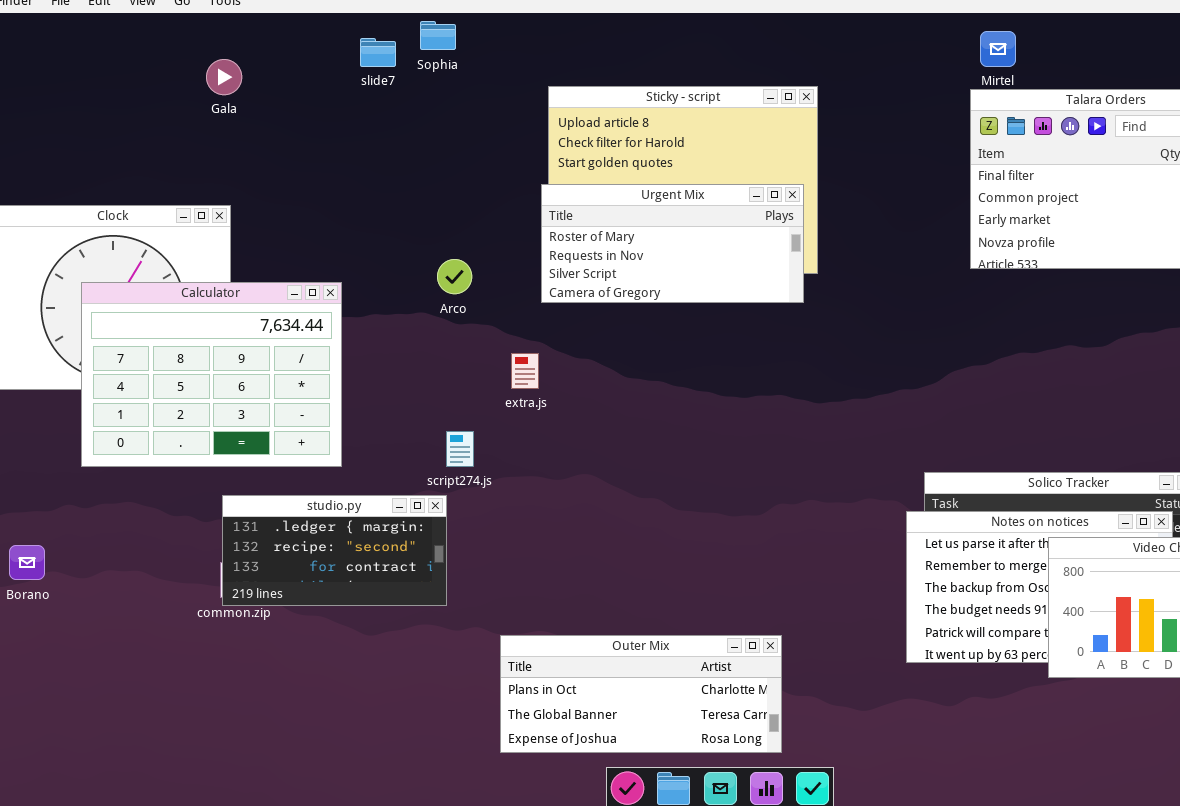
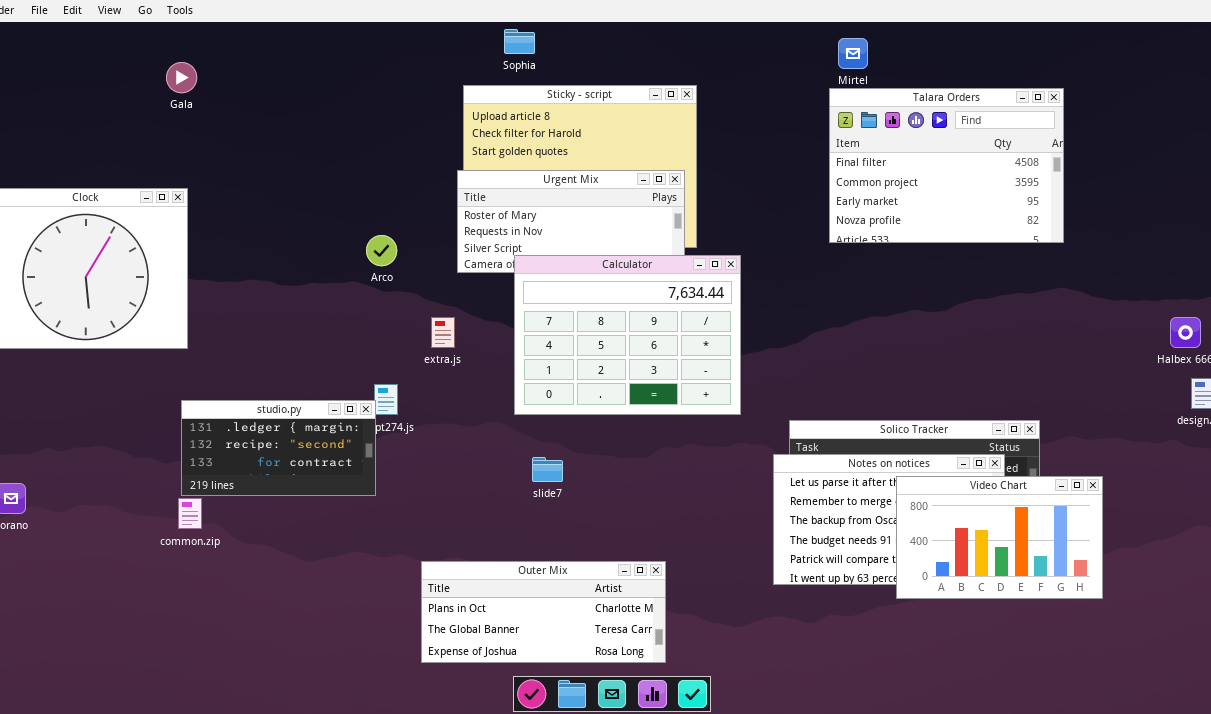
Sophia: [420,21,456,50] -> [504,29,535,54], moved
slide7: [360,38,396,67] -> [532,457,563,482], moved
Calculator: [81,282,342,467] -> [514,255,741,415], moved
studio.py: [222,495,447,606] -> [181,400,376,496], moved

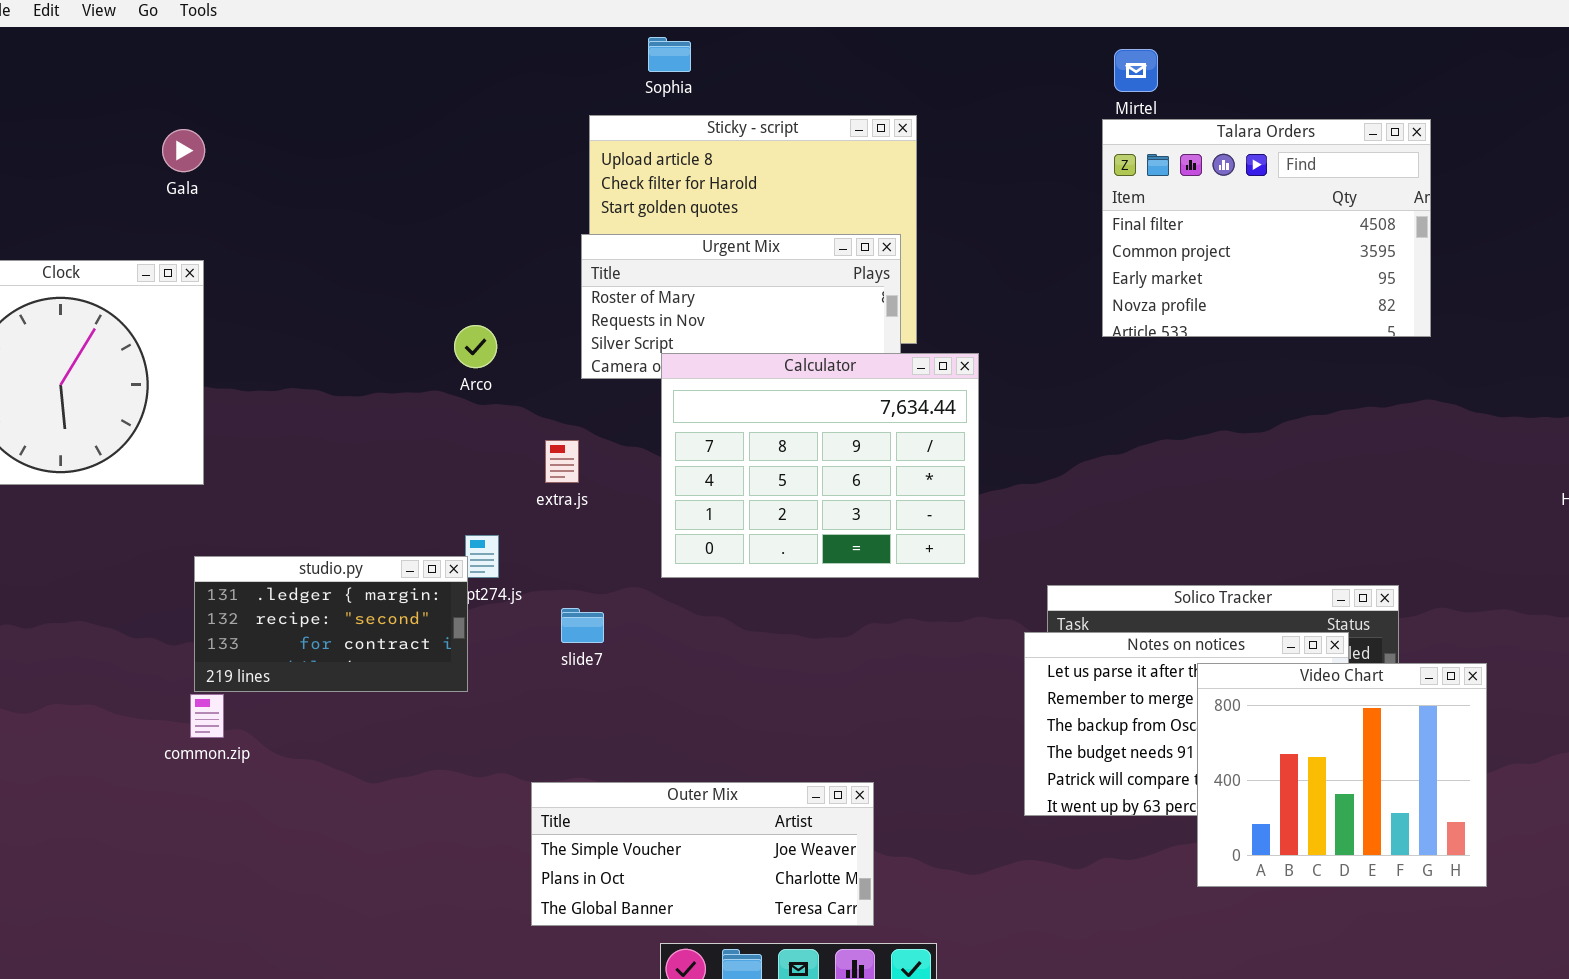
Gala: [166,62,197,93] -> [162,129,205,172], moved
slide7: [532,457,563,482] -> [561,608,604,643], moved
Video Chart: [896,476,1103,599] -> [1197,663,1487,887], resized
Outer Mix: [421,561,666,663] -> [531,782,874,926], scrolled up 1 row

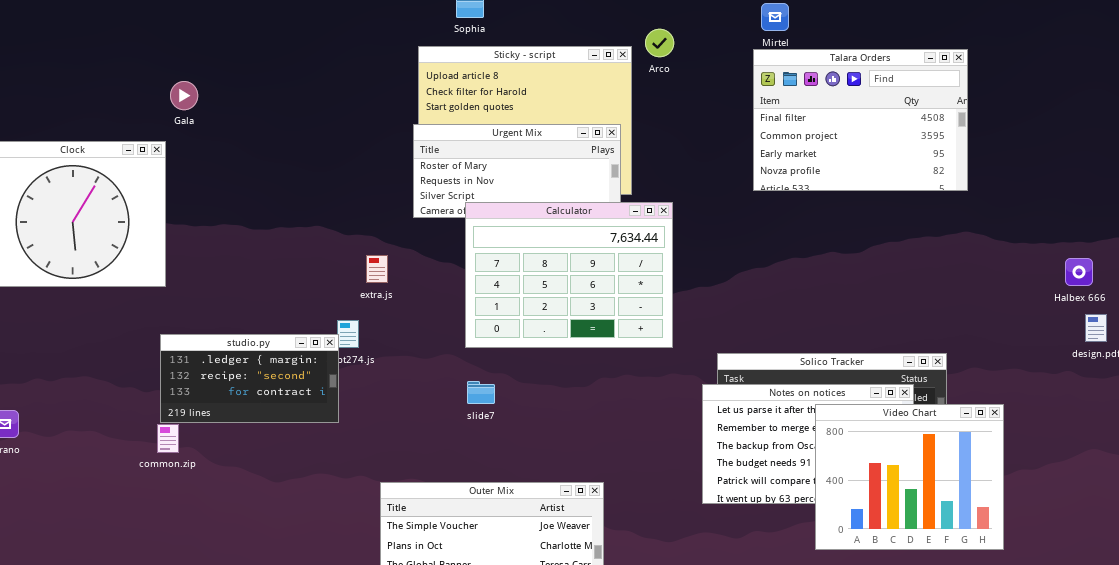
Gala: [162,129,205,172] -> [170,81,198,110], moved
Arco: [454,325,497,368] -> [645,29,674,57], moved
extra.js: [545,440,579,483] -> [366,255,388,283], moved
slide7: [561,608,604,643] -> [467,381,495,404], moved

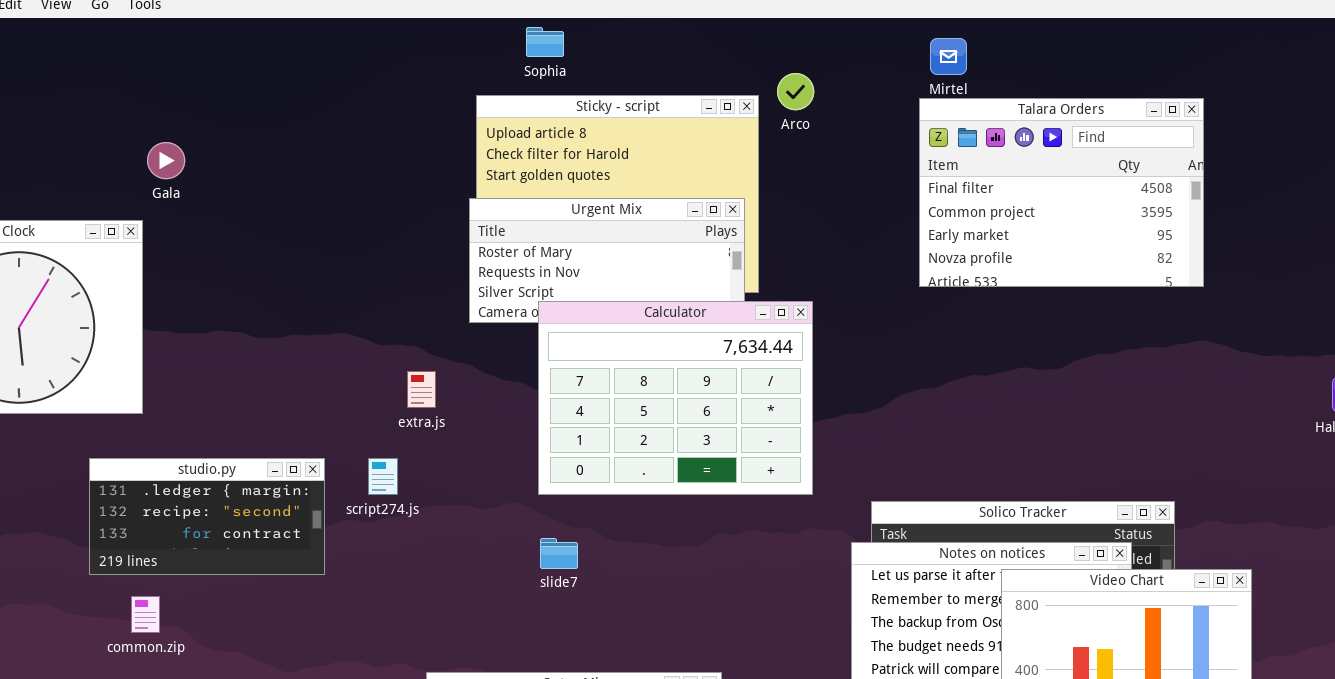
studio.py: [160,334,339,423] -> [89,458,325,575], moved

